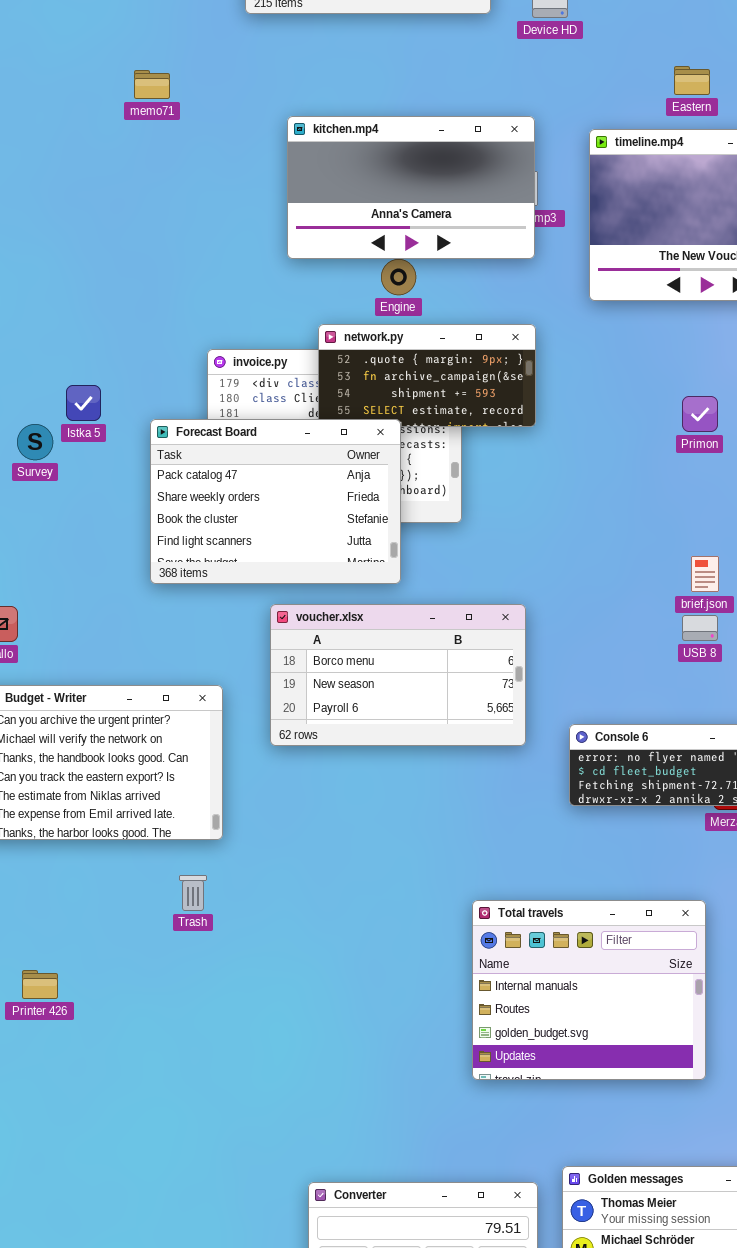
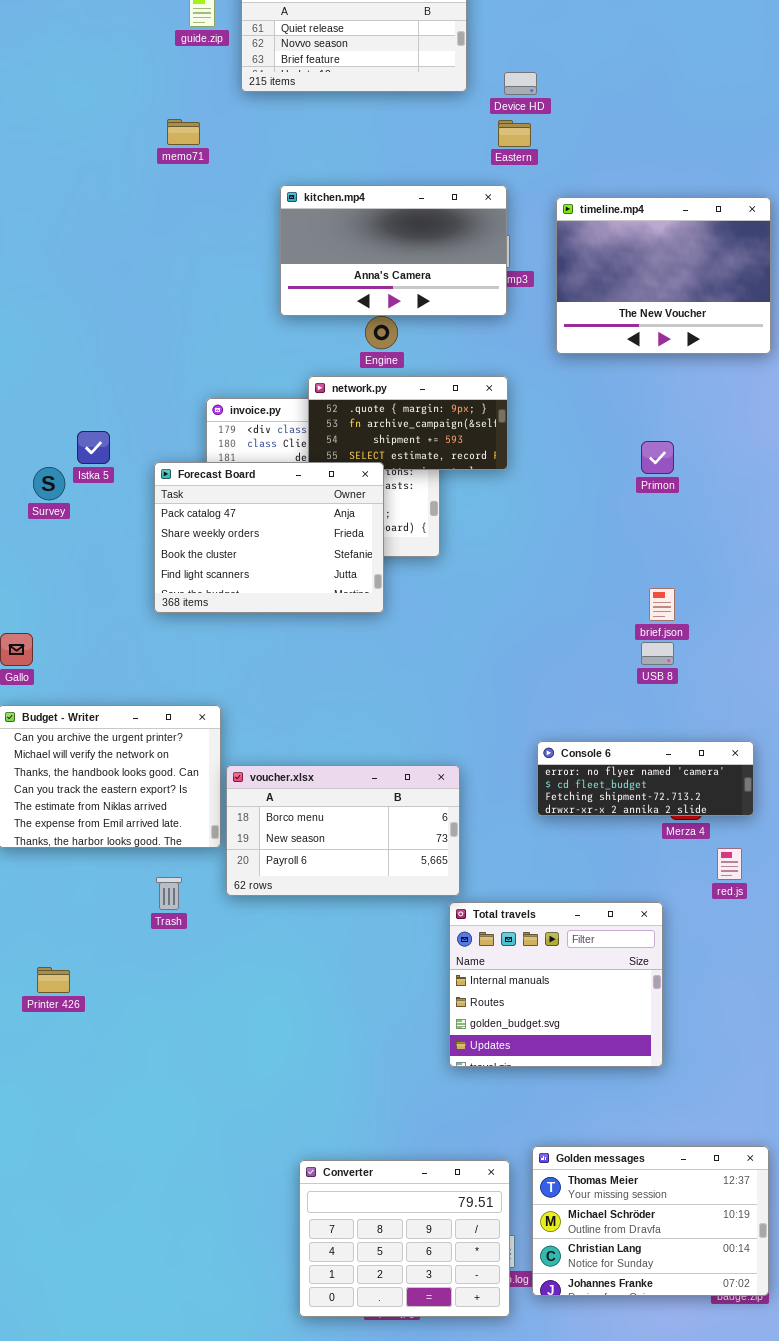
Eastern: [674,66,710,95] -> [498,120,531,147], moved
memo71: [134,70,170,99] -> [167,119,200,145], moved
voucher.xlsx: [270,604,526,746] -> [226,765,460,896], moved
Trash: [179,875,207,911] -> [156,877,182,910], moved

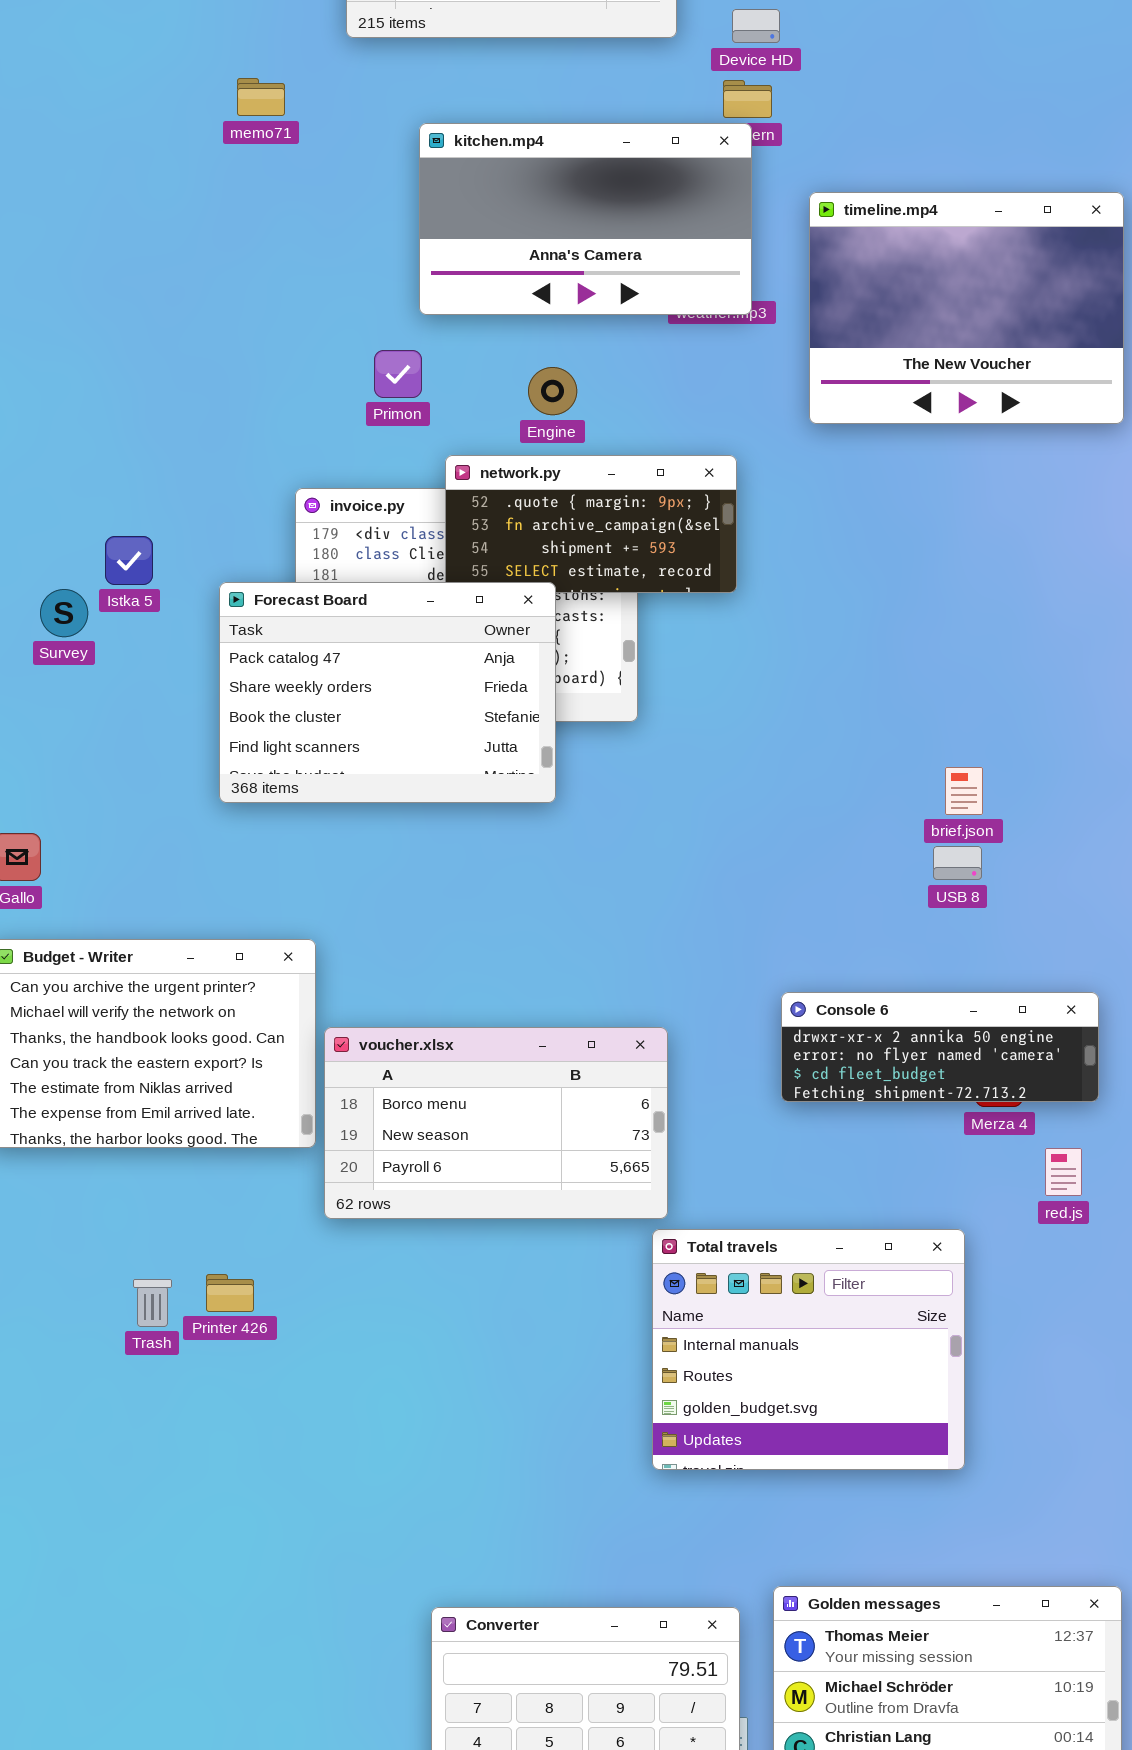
kitchen.mp4: [280,185,507,316] -> [419,123,752,315], moved
Primon: [641,441,674,474] -> [374,350,422,398], moved
Console 6: [537,741,754,816] -> [781,992,1099,1102], scrolled up 1 row
Trash: [156,877,182,910] -> [133,1279,172,1327], moved
Printer 426: [37,967,70,993] -> [206,1274,254,1312], moved

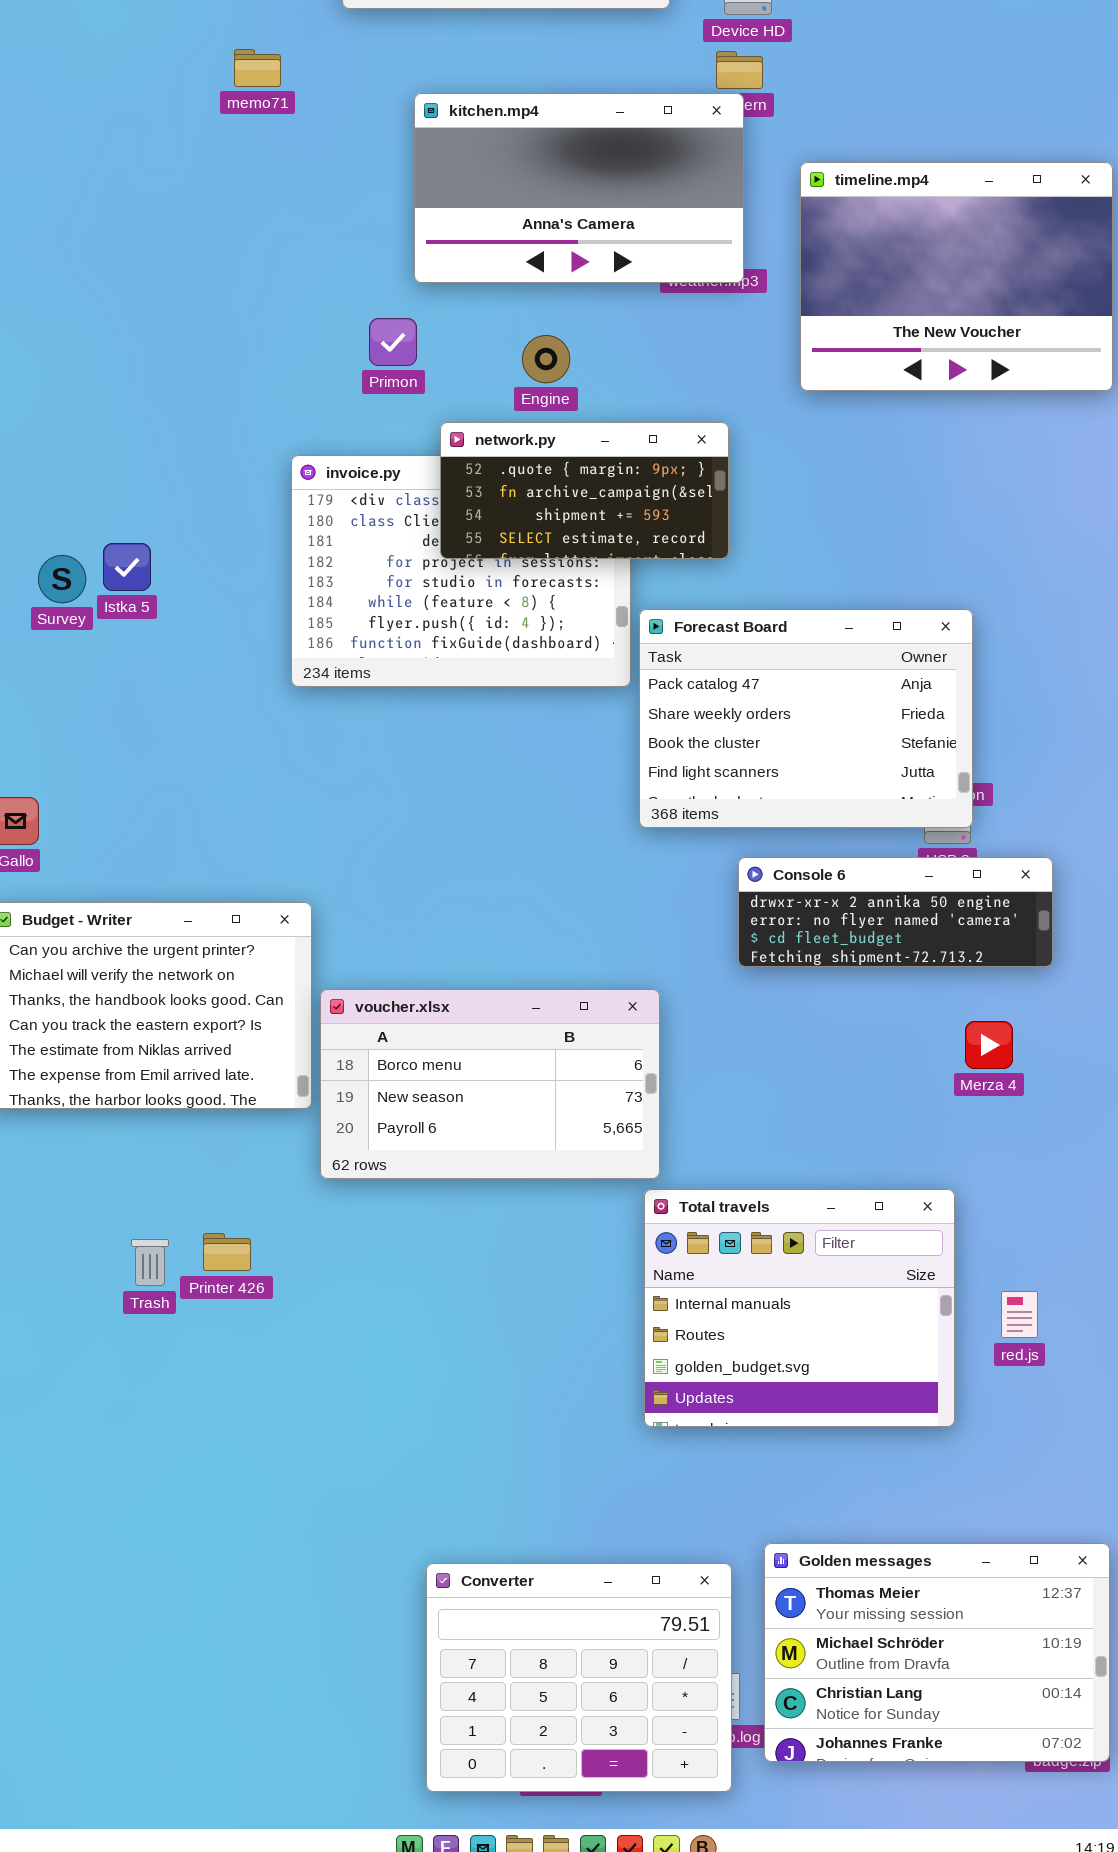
Istka 5: [105,536,153,585] -> [103,543,151,591], moved
Forecast Board: [219,582,556,803] -> [639,609,973,828], moved
Console 6: [781,992,1099,1102] -> [738,857,1053,967], moved
red.js: [1045,1148,1082,1196] -> [1001,1291,1038,1338], moved

